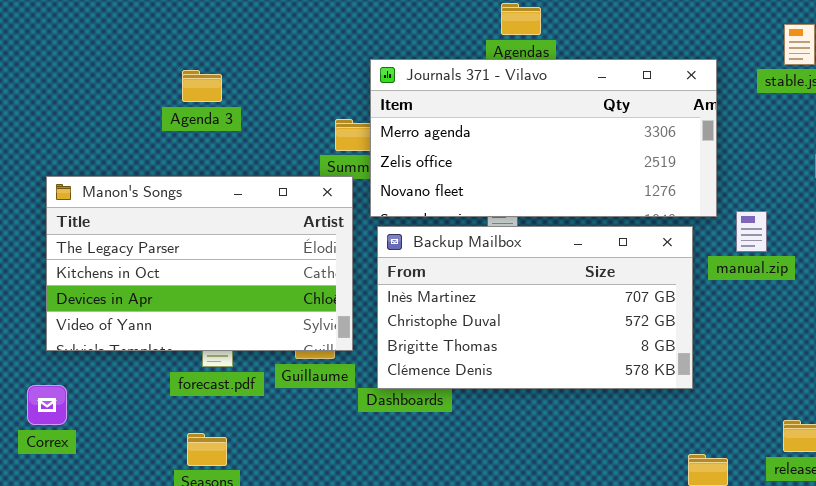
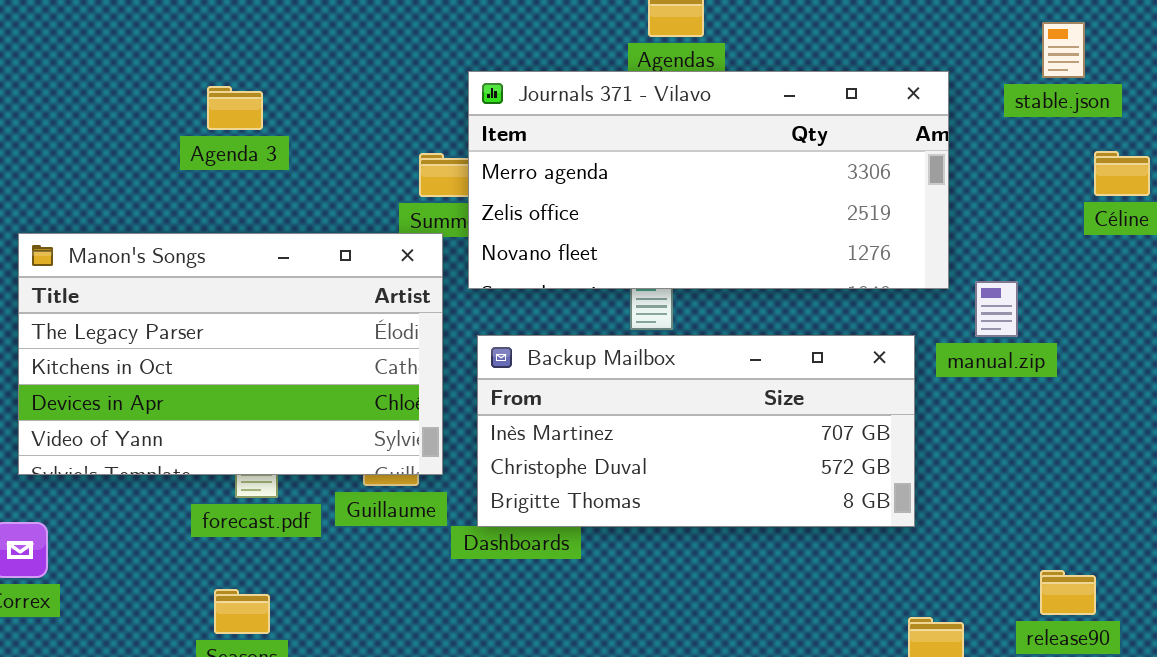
Backup Mailbox: [377,226,693,389] -> [477,335,915,527], resized

